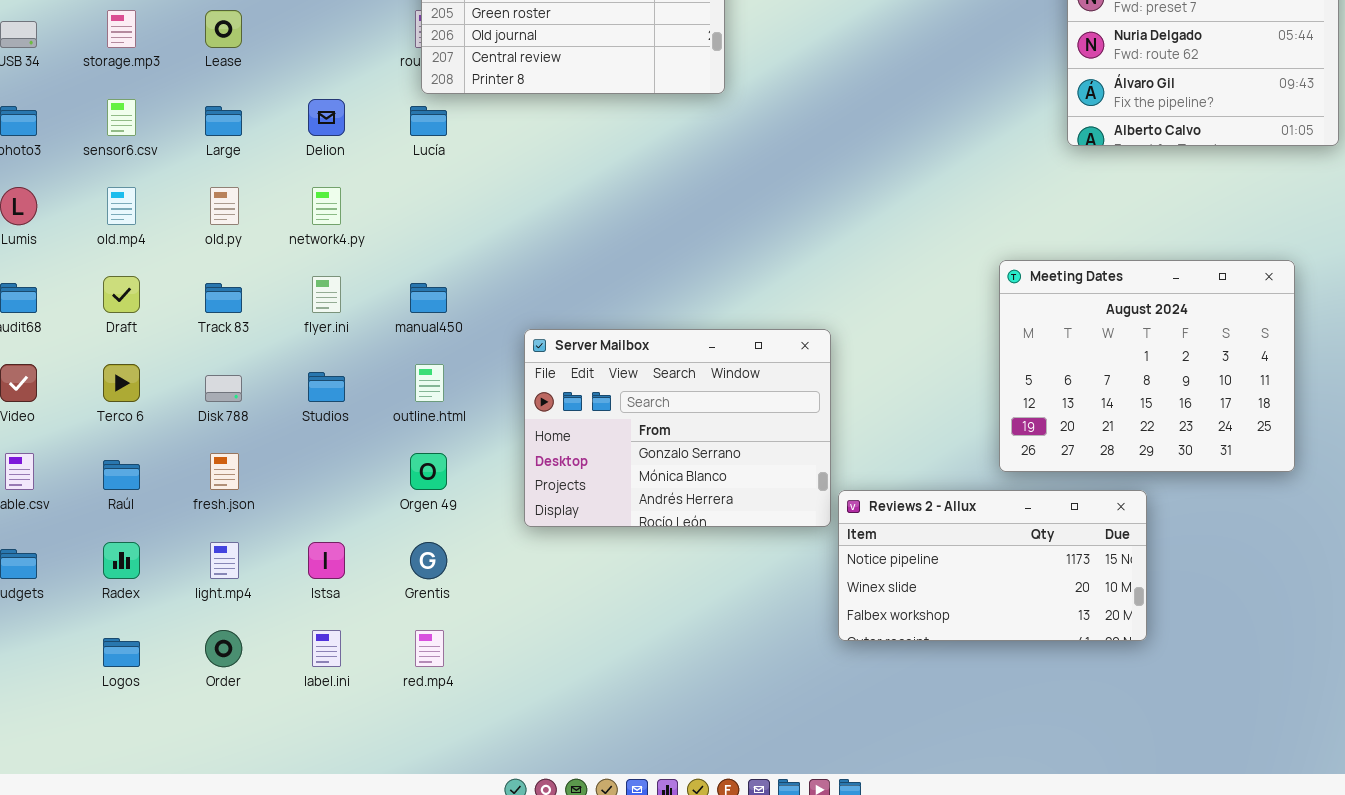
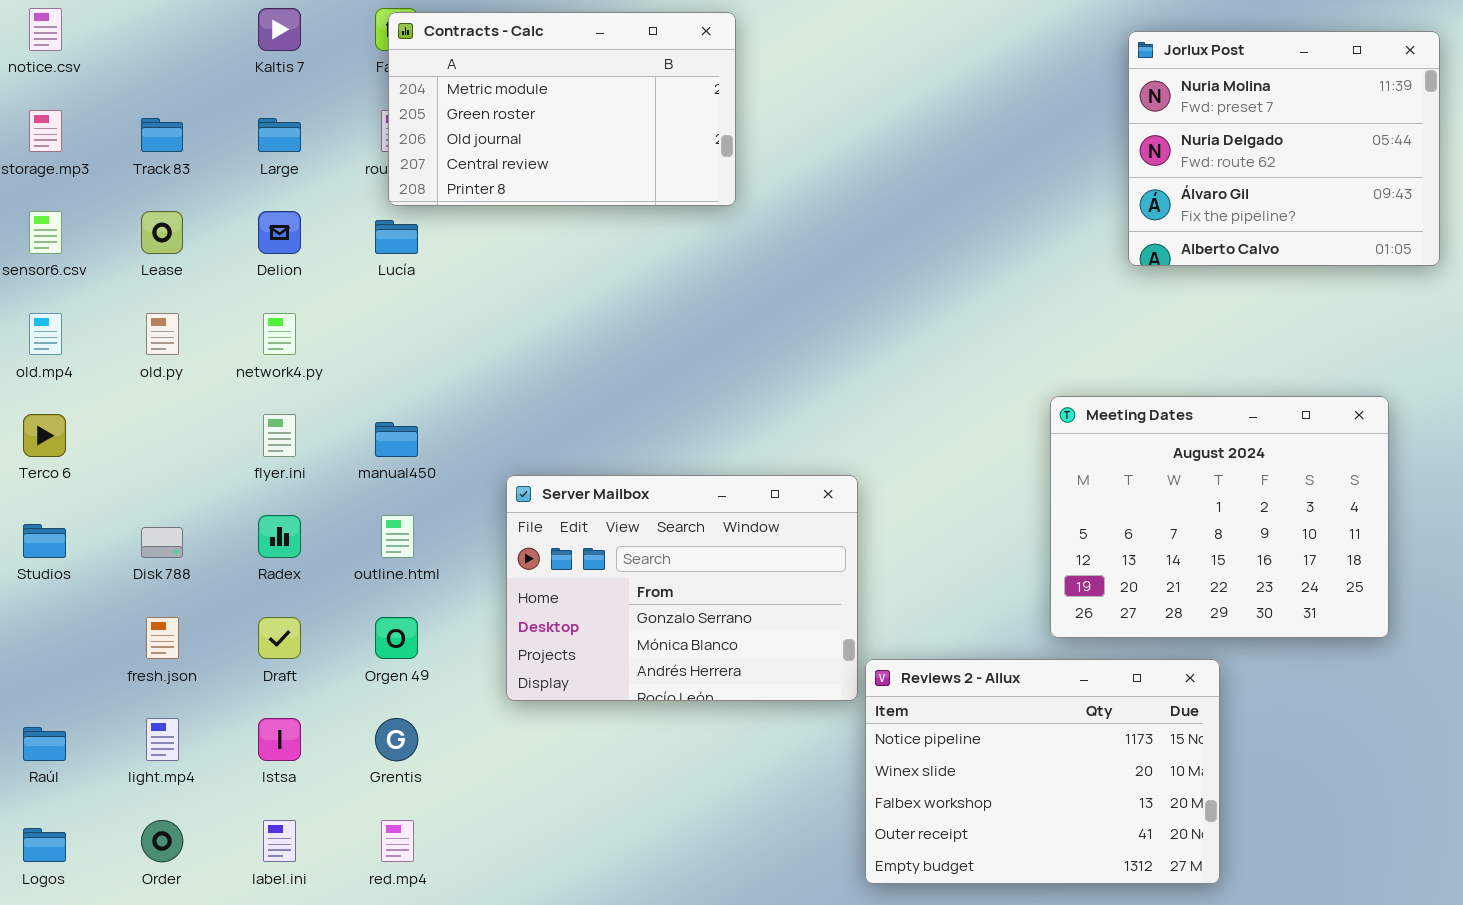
Lease: [205,10,242,48] -> [141,211,183,254], moved
Large: [205,106,242,136] -> [258,118,301,152], moved
Draft: [103,276,140,313] -> [258,617,301,659], moved
Track 83: [205,283,242,313] -> [141,118,183,152], moved
Terco 6: [103,364,140,402] -> [23,414,66,457], moved
Studios: [308,372,345,402] -> [23,524,66,558], moved
Raúl: [103,460,140,490] -> [23,727,66,761], moved
Reviews 2 - Allux: [838,490,1147,641] -> [865,659,1220,884], resized
Radex: [103,542,140,579] -> [258,515,301,558], moved

